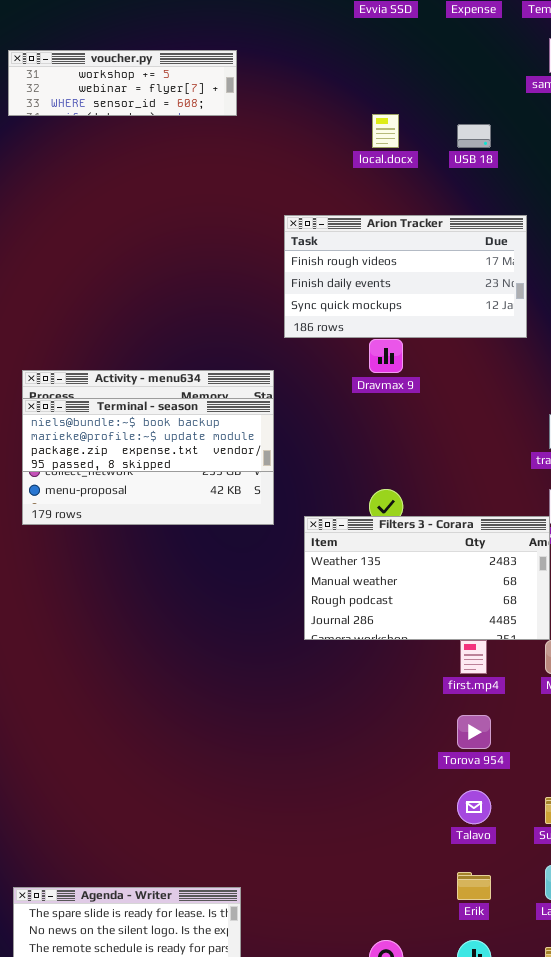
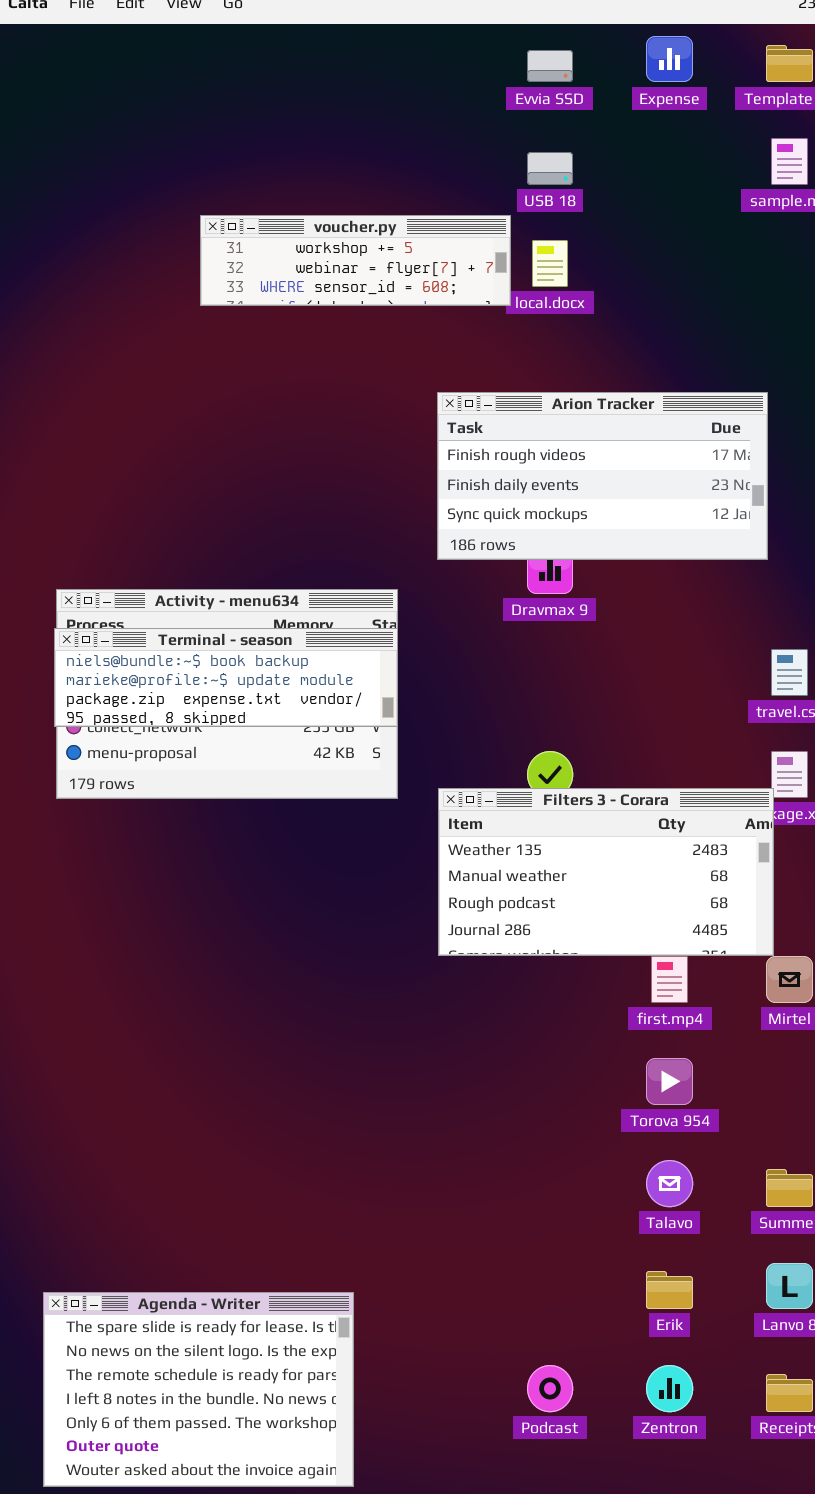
voucher.py: [8,50,237,116] -> [200,215,511,306], moved
USB 18: [457,124,491,148] -> [527,152,573,185], moved
Arion Tracker: [284,215,527,338] -> [437,392,768,560], moved

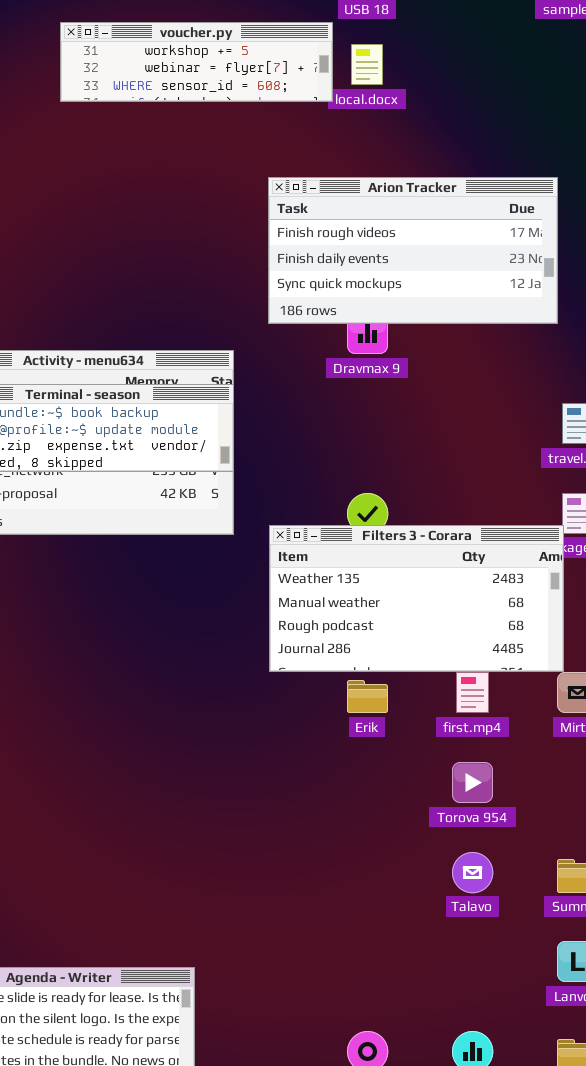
Erik: [646,1271,693,1309] -> [347,680,388,713], moved

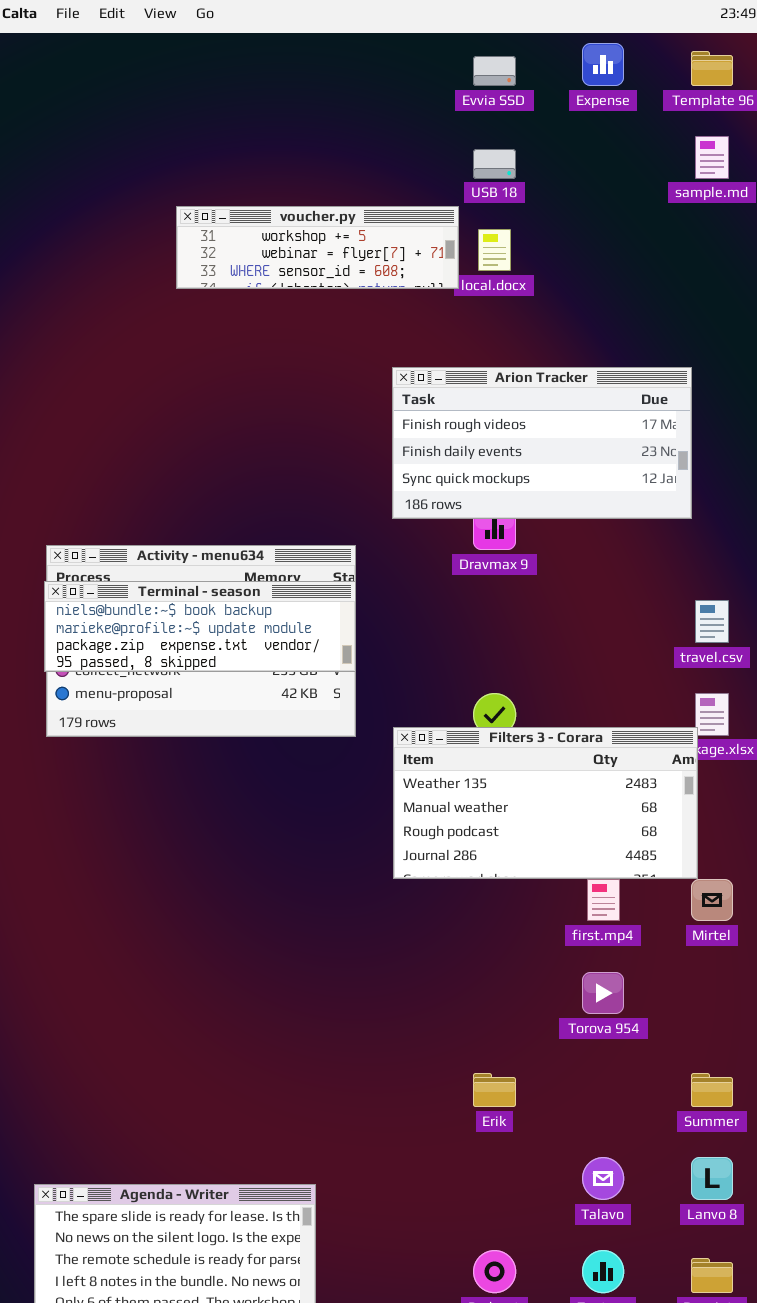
Erik: [347,680,388,713] -> [473,1073,516,1107], moved
Talavo: [452,852,493,893] -> [582,1157,624,1200], moved

